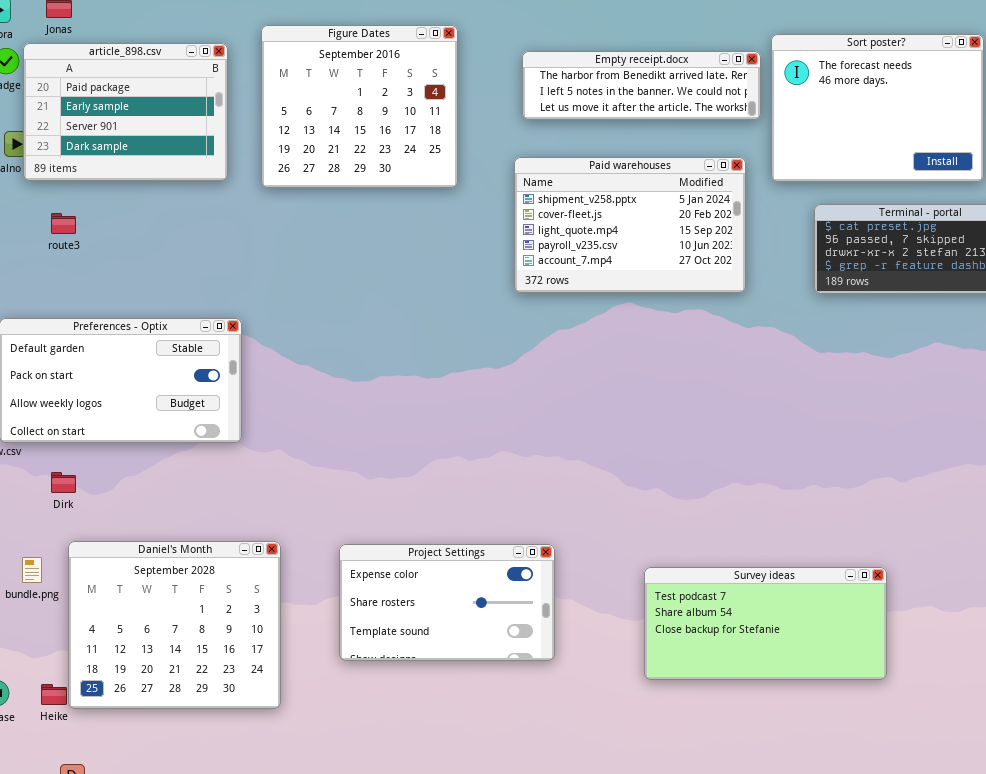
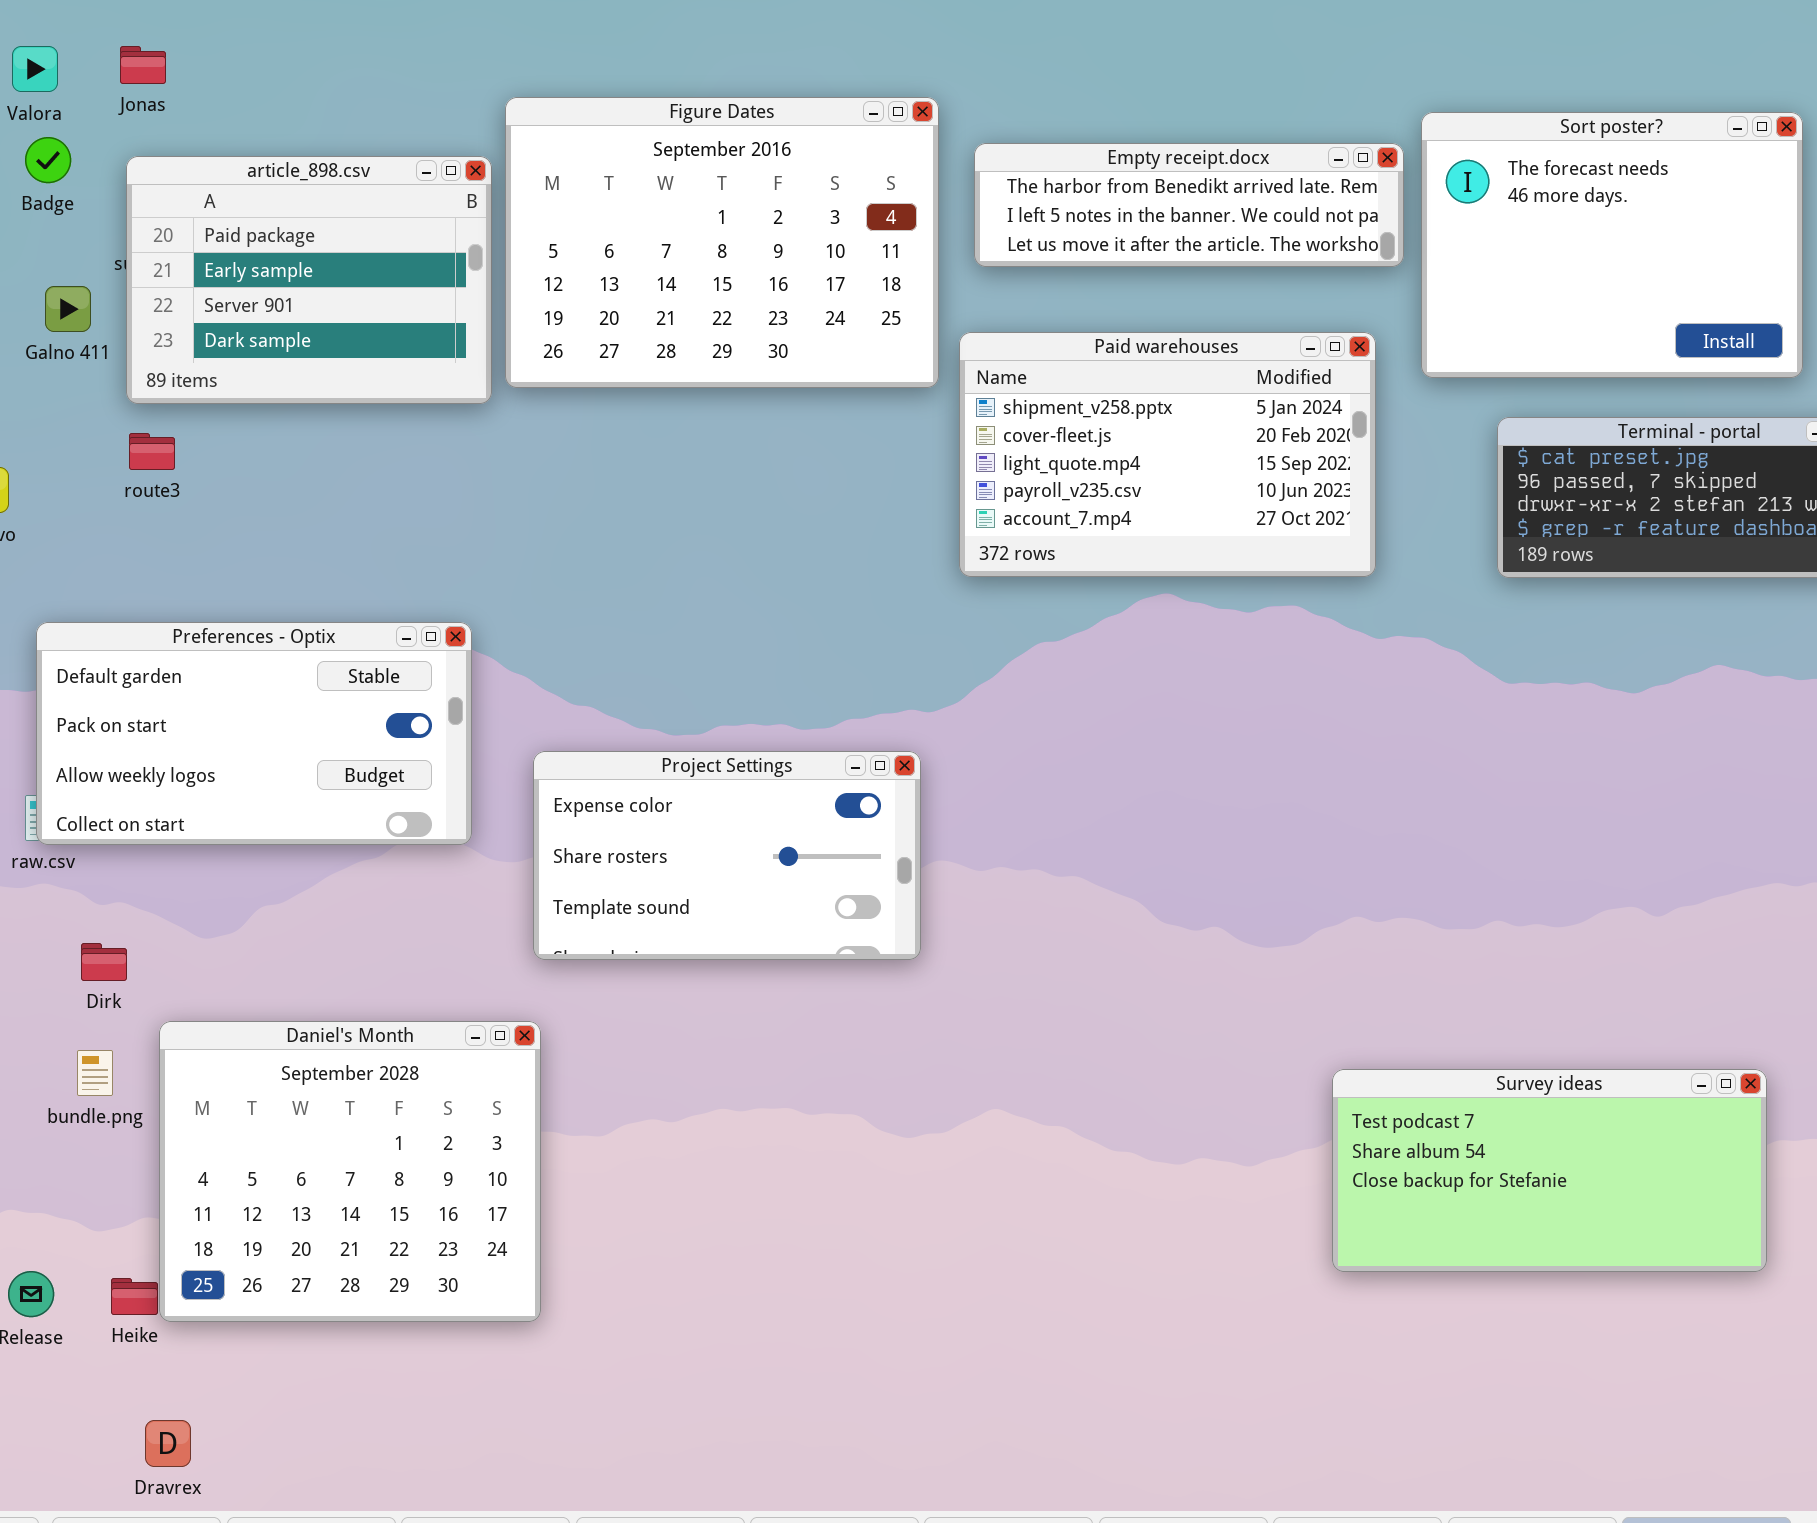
Figure Dates: [261,25,458,188] -> [505,97,939,388], resized
article_898.csv: [23,43,228,181] -> [126,156,492,404], moved
Dirk: [51,472,76,493] -> [81,943,127,981], moved
Project Settings: [339,544,555,661] -> [533,751,921,960], moved
Survey ideas: [644,567,887,680] -> [1332,1069,1767,1272], moved

